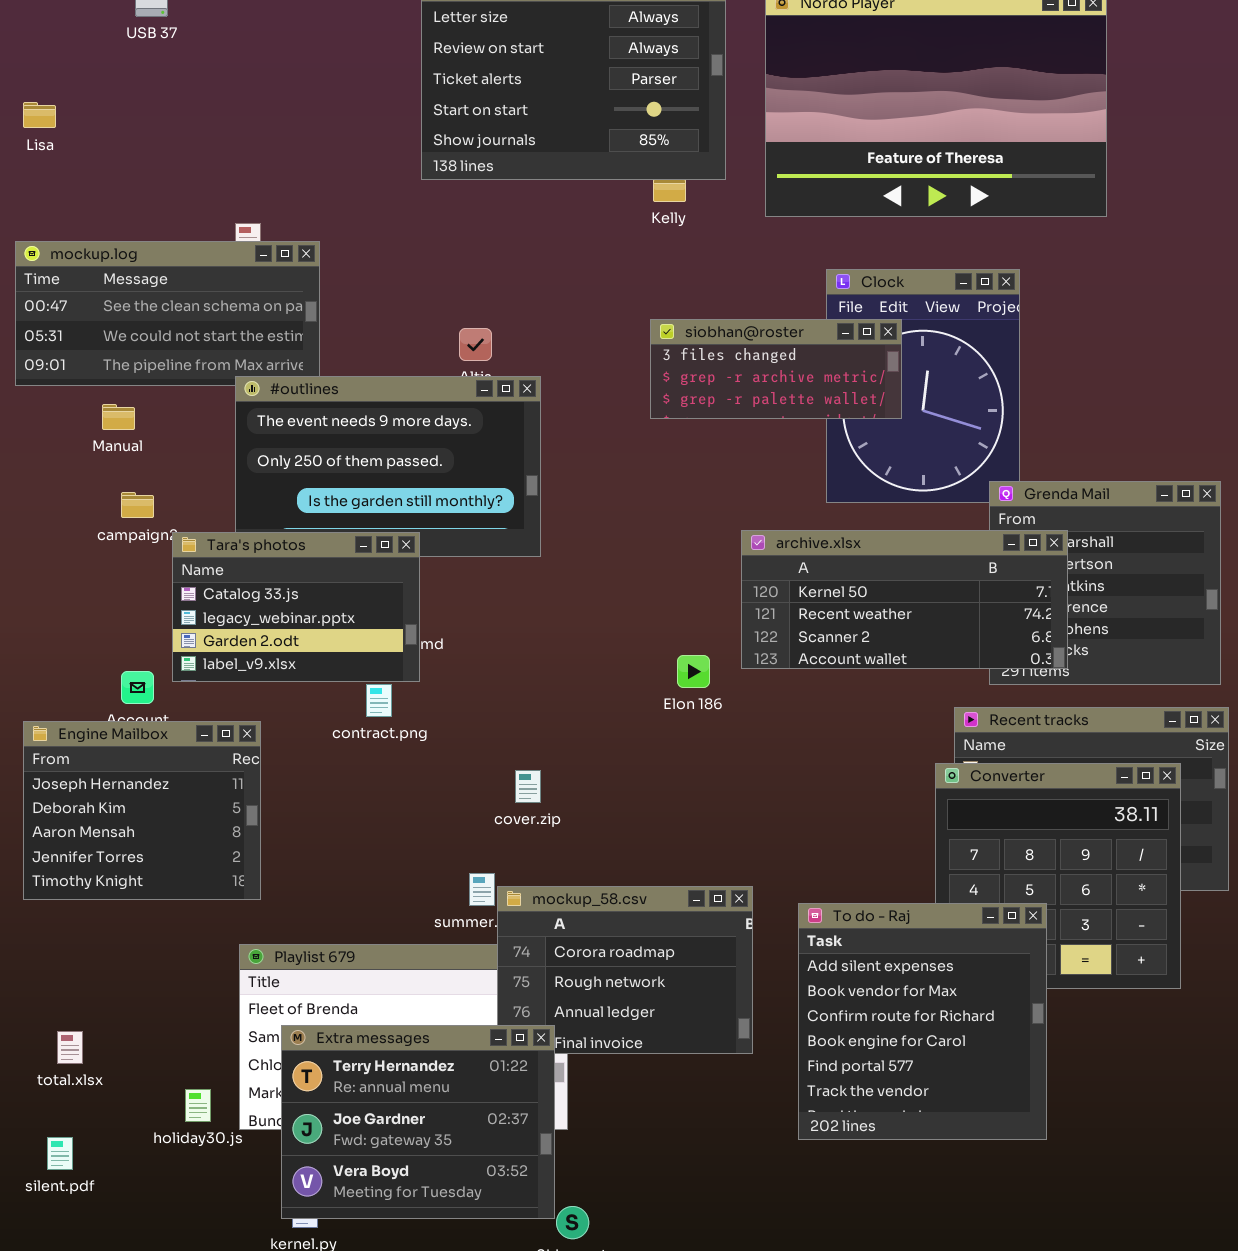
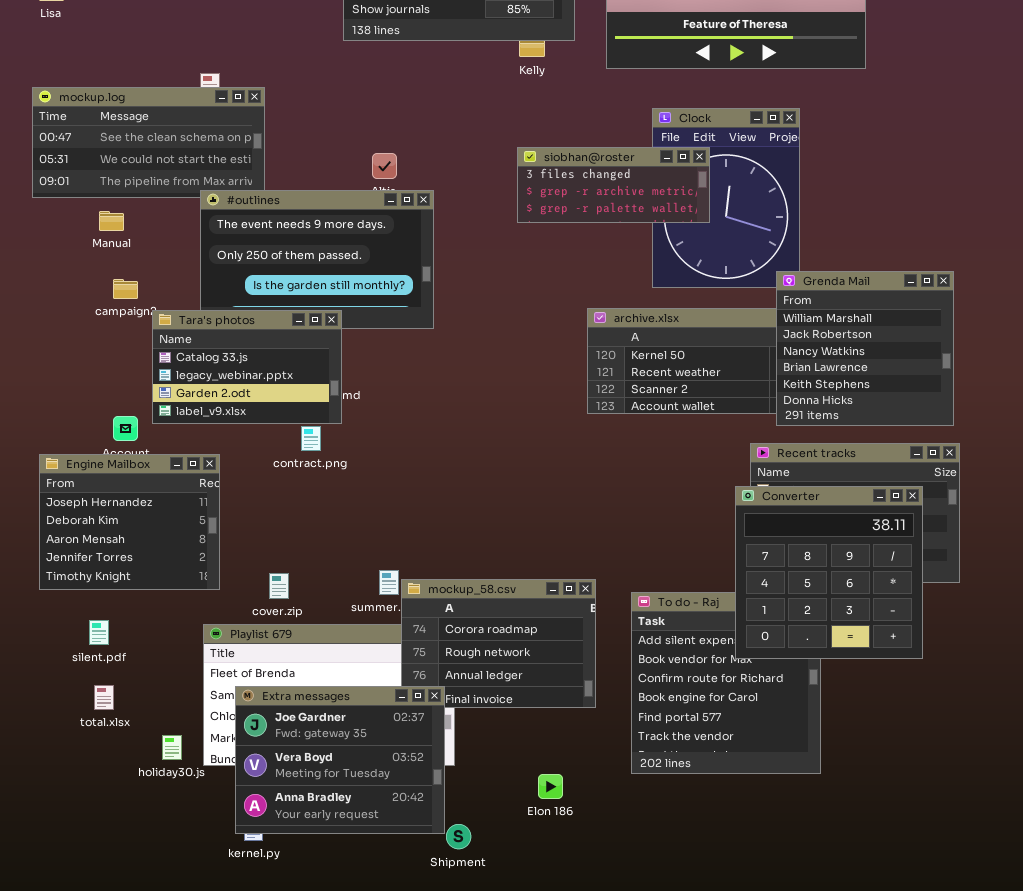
Grenda Mail: [989,481,1221,685] -> [776,271,954,426], raised
Elon 186: [677,655,710,688] -> [538,774,563,799], moved
Converter: [935,763,1181,989] -> [735,486,923,659], raised
cover.zip: [515,770,541,803] -> [269,573,289,599], moved
Extra messages: [281,1025,555,1219] -> [235,686,445,834], scrolled down 1 row
total.xlsx: [57,1031,83,1064] -> [94,685,114,710], moved
silent.pdf: [47,1137,73,1170] -> [89,620,109,645], moved

